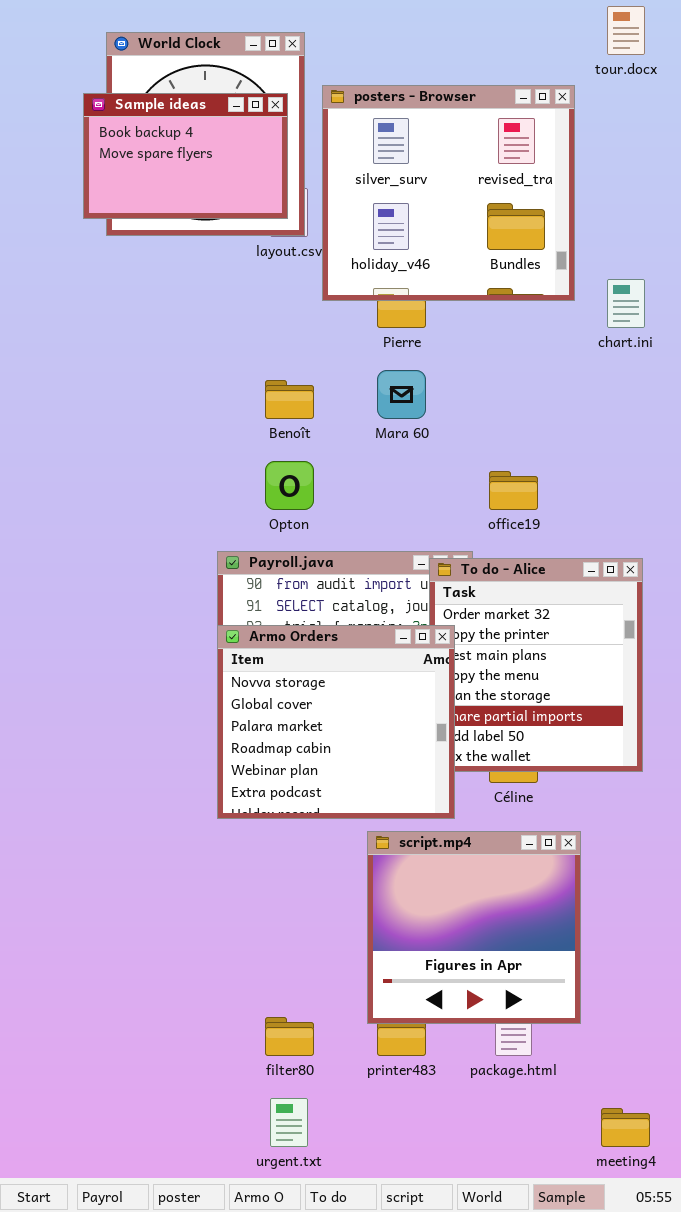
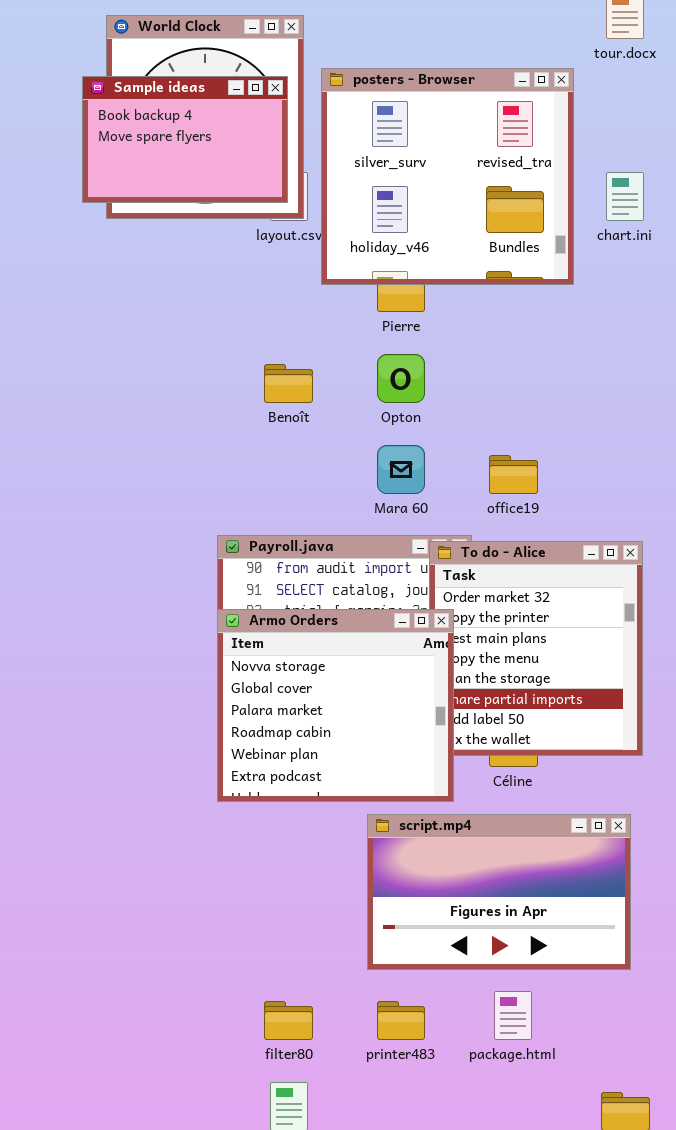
chart.ini: [607,279,645,328] -> [606,172,644,221], moved
Mara 60: [377,370,426,419] -> [377,445,425,494], moved
Opton: [265,461,314,510] -> [377,354,425,403], moved
script.mp4: [367,831,581,1024] -> [367,814,631,970], resized

